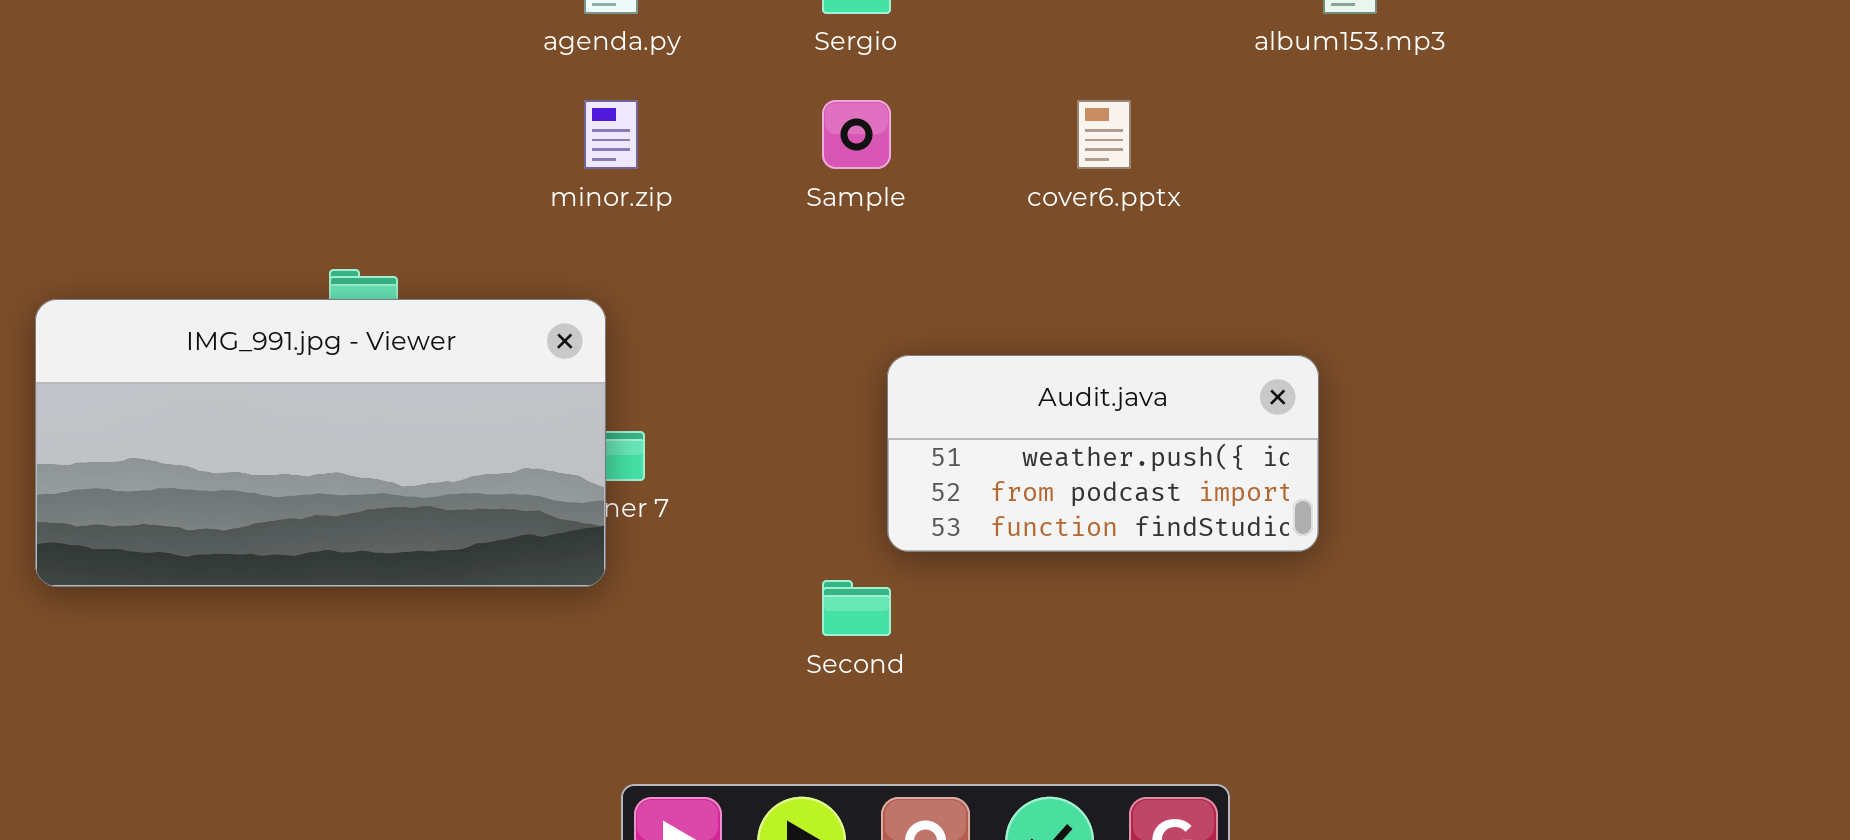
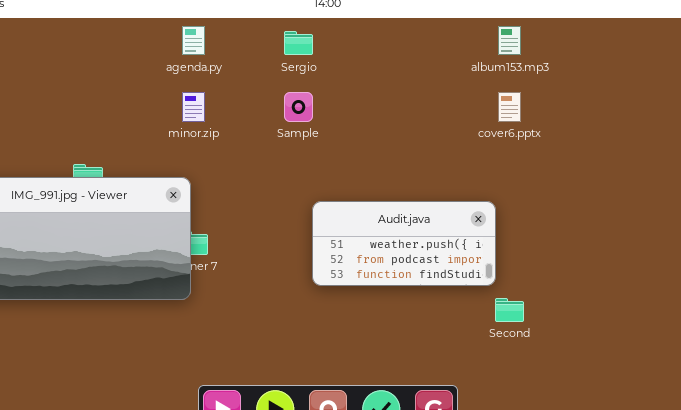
cover6.pptx: [1077,100,1131,169] -> [498,92,521,122], moved
Second: [822,580,891,636] -> [495,298,524,322], moved

